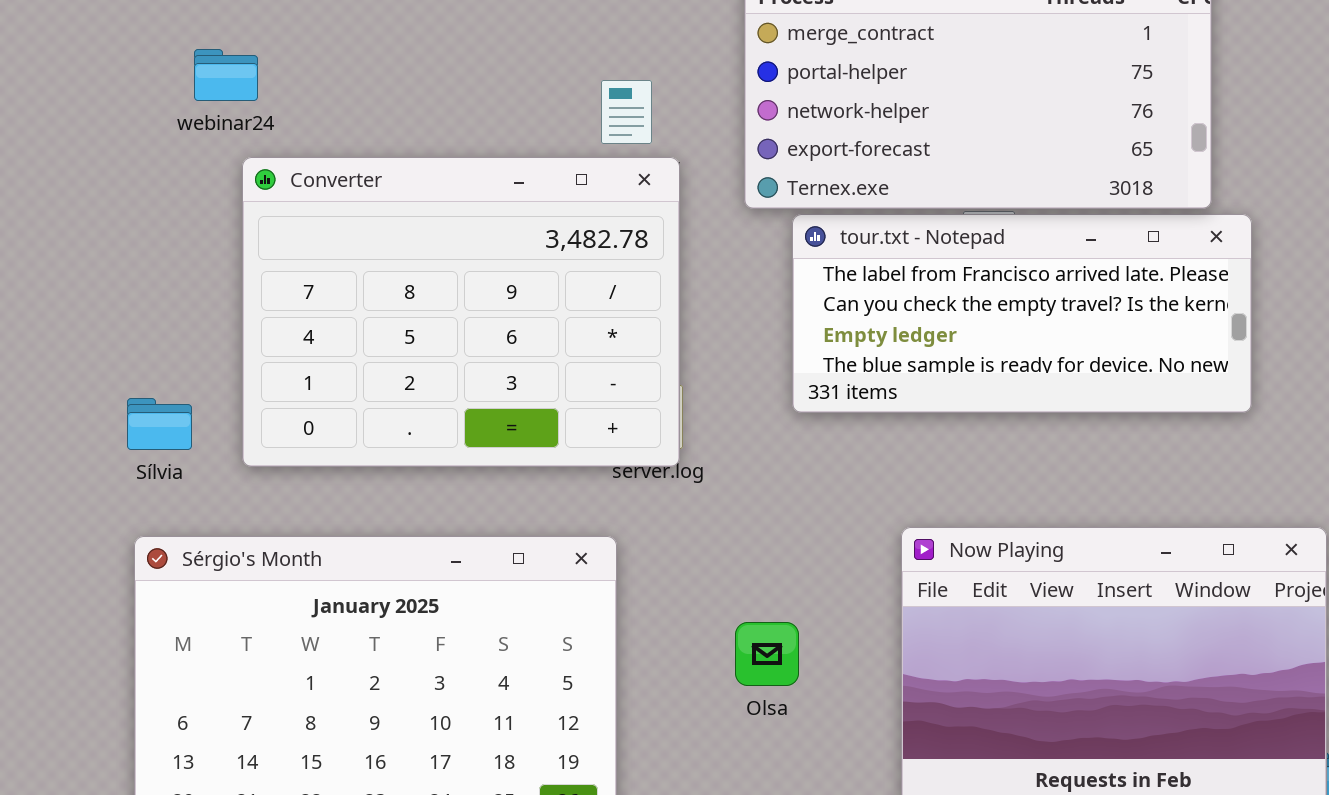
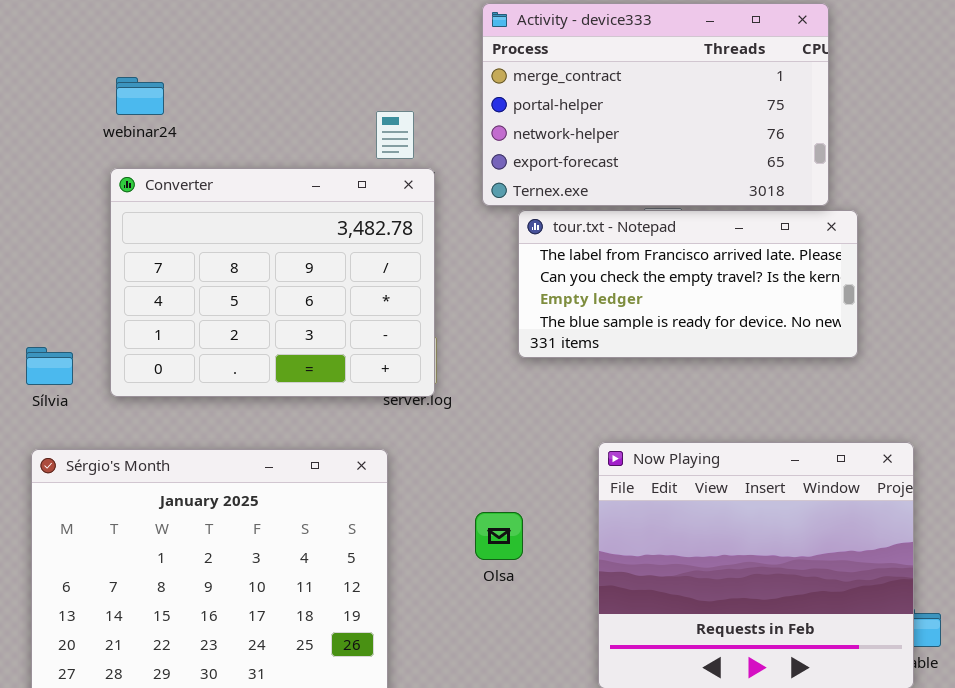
webinar24: [194,49,258,101] -> [116,77,164,115], moved

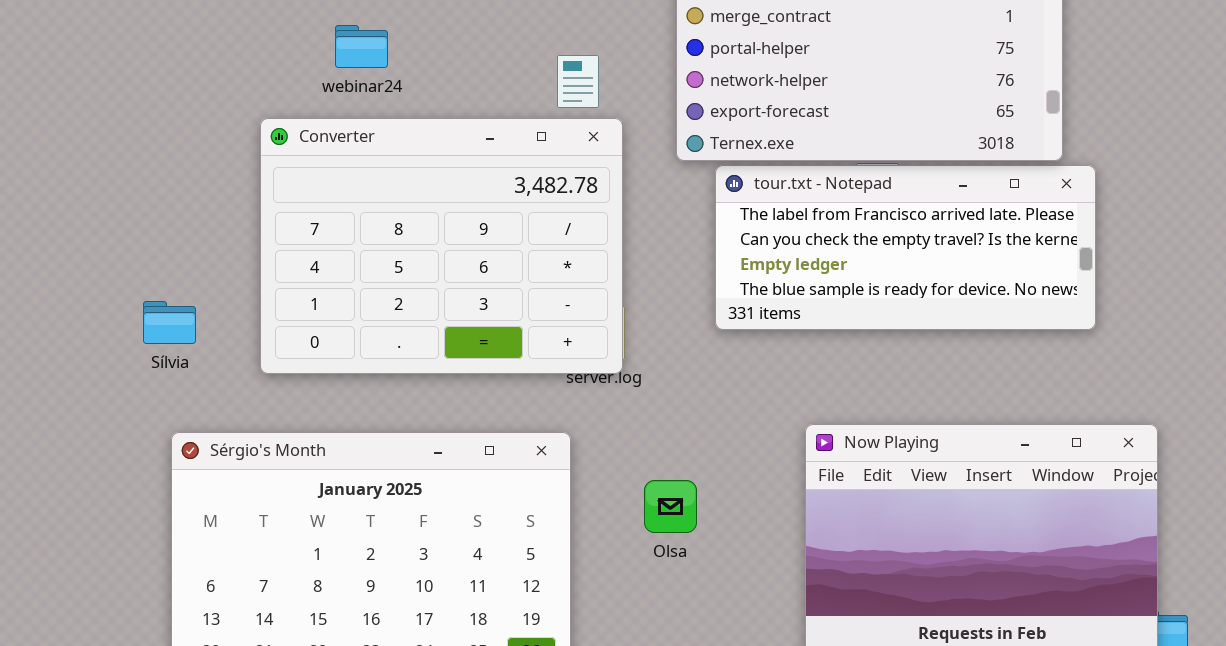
webinar24: [116,77,164,115] -> [335,25,388,68], moved
Sílvia: [26,347,73,385] -> [143,301,196,344], moved
Olsa: [475,512,523,560] -> [644,480,697,533], moved

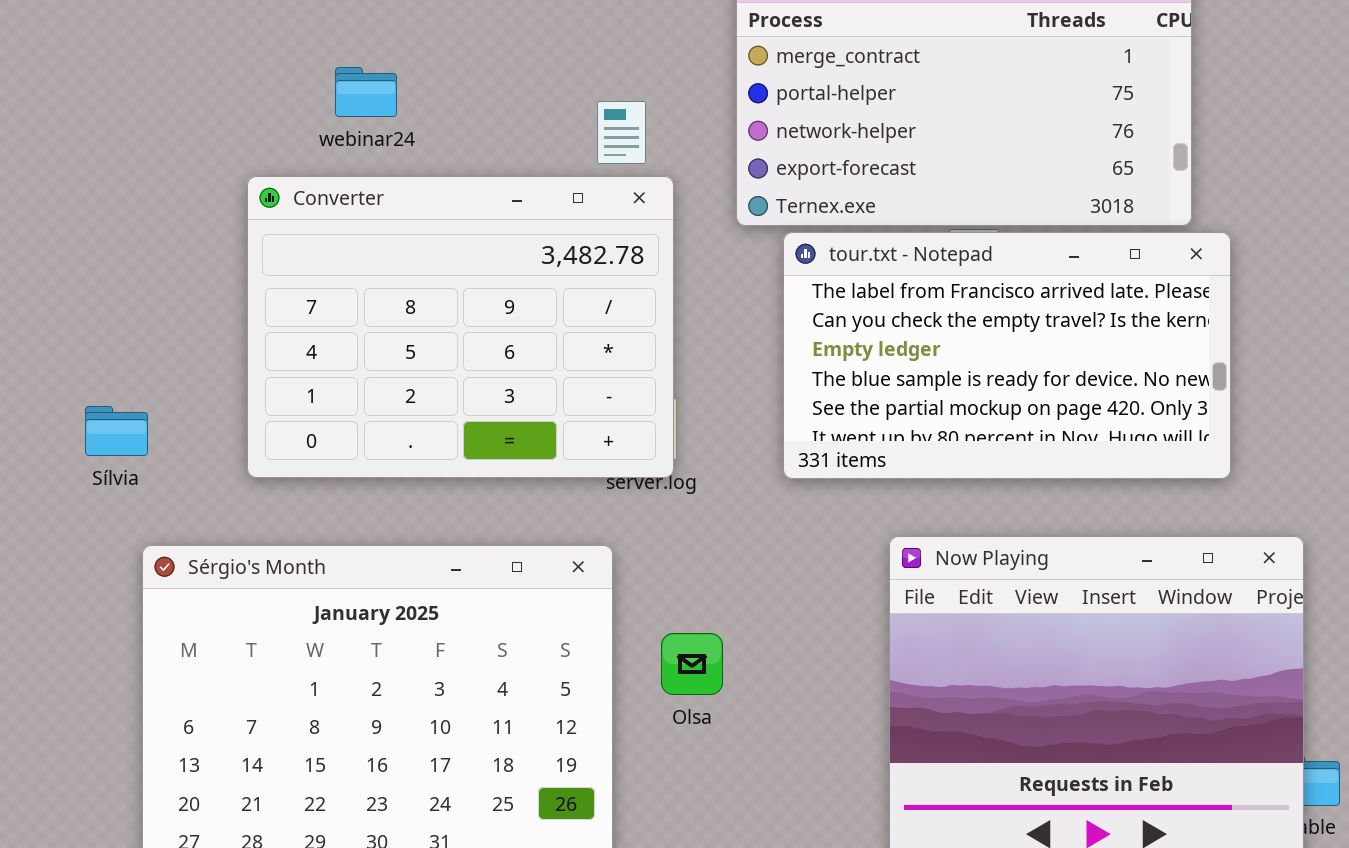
tour.txt - Notepad: [715,165,1096,330] -> [783,232,1231,479], resized
Sílvia: [143,301,196,344] -> [85,406,148,456], moved
Olsa: [644,480,697,533] -> [661,633,723,695], moved

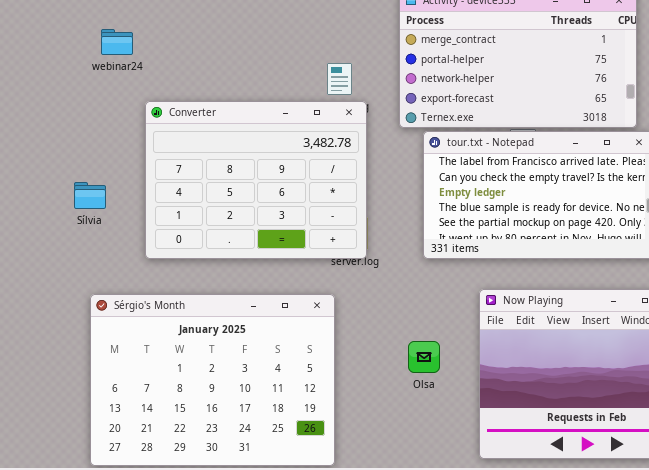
webinar24: [335,67,397,117] -> [101,29,133,55], moved
Sílvia: [85,406,148,456] -> [74,182,106,209], moved
Olsa: [661,633,723,695] -> [408,341,440,373], moved

